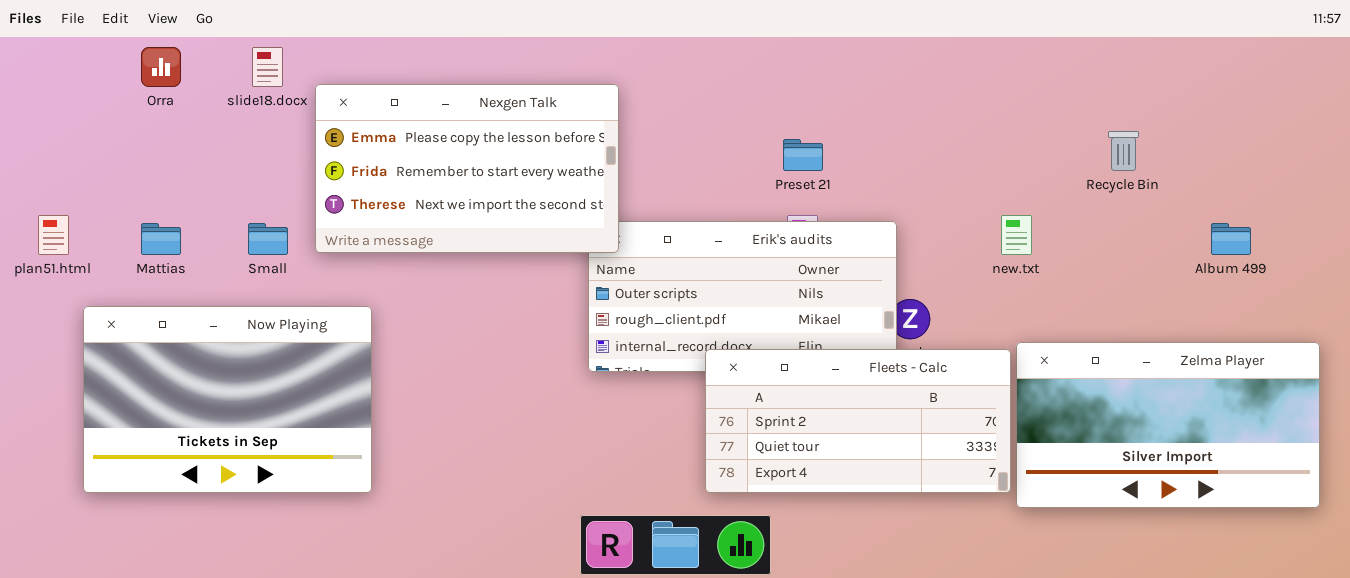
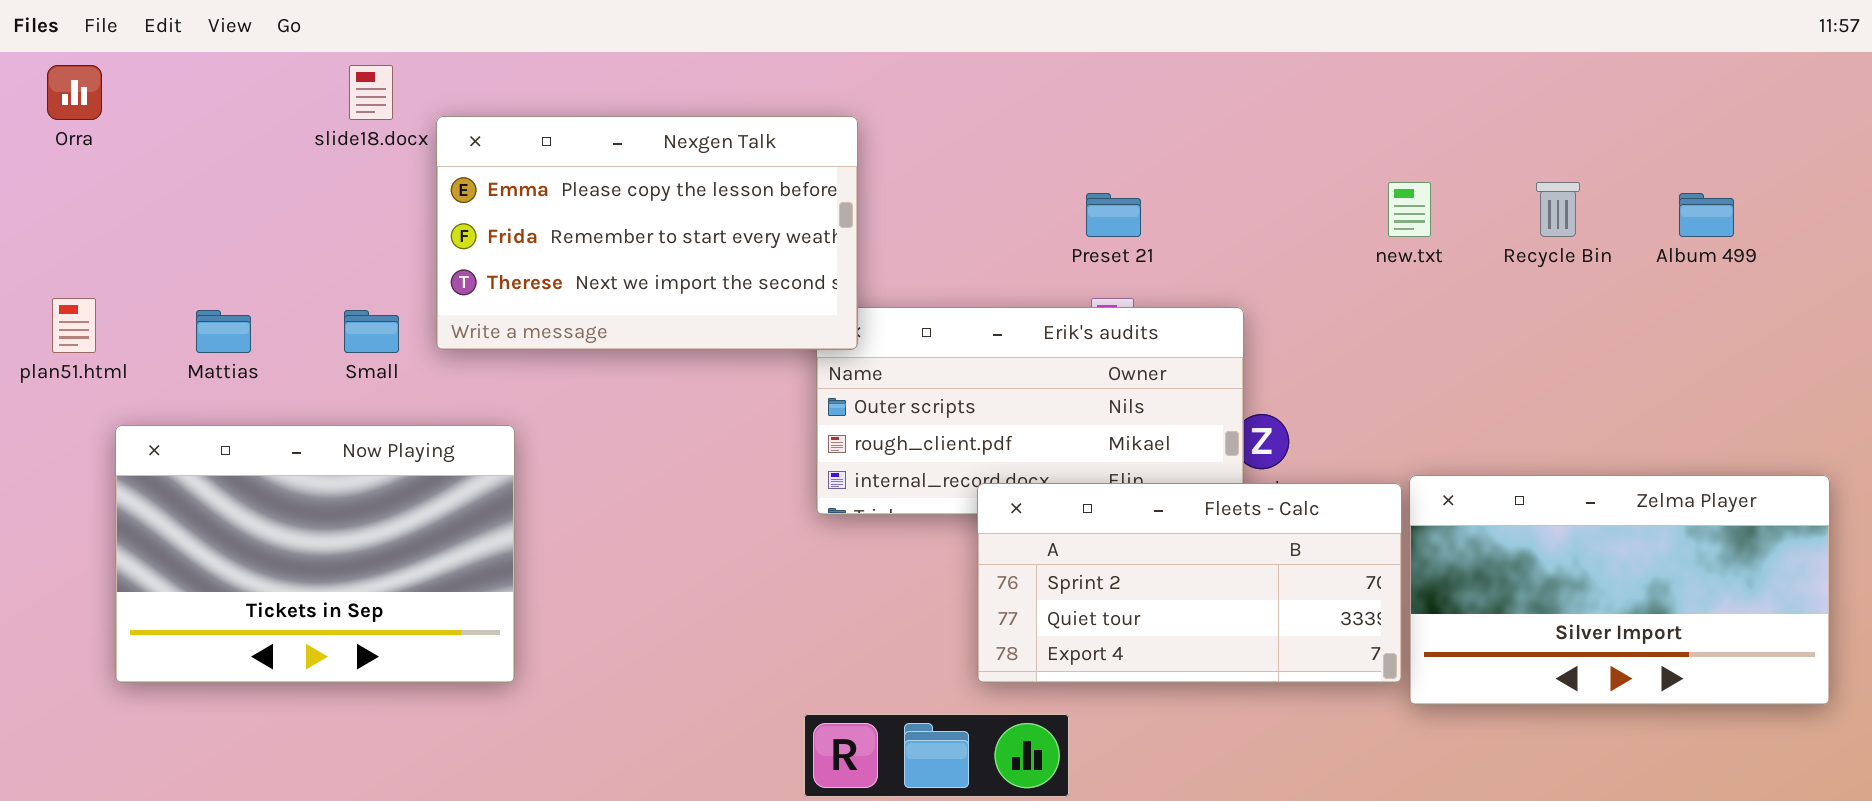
Orra: [141,47,181,87] -> [47,65,102,120], moved
new.txt: [1001,215,1032,255] -> [1388,182,1431,237], moved
Album 499: [1211,223,1251,255] -> [1679,193,1734,237], moved

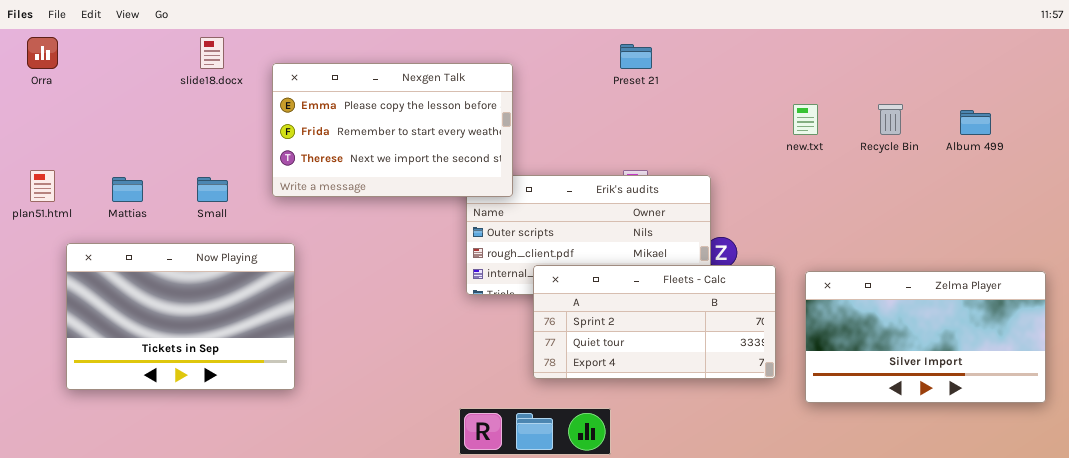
Nexgen Talk: [436,116,858,350] -> [272,63,513,197], moved
Preset 21: [1086,193,1141,237] -> [620,44,652,69], moved
Fleets - Calc: [977,483,1402,683] -> [533,265,776,379], moved

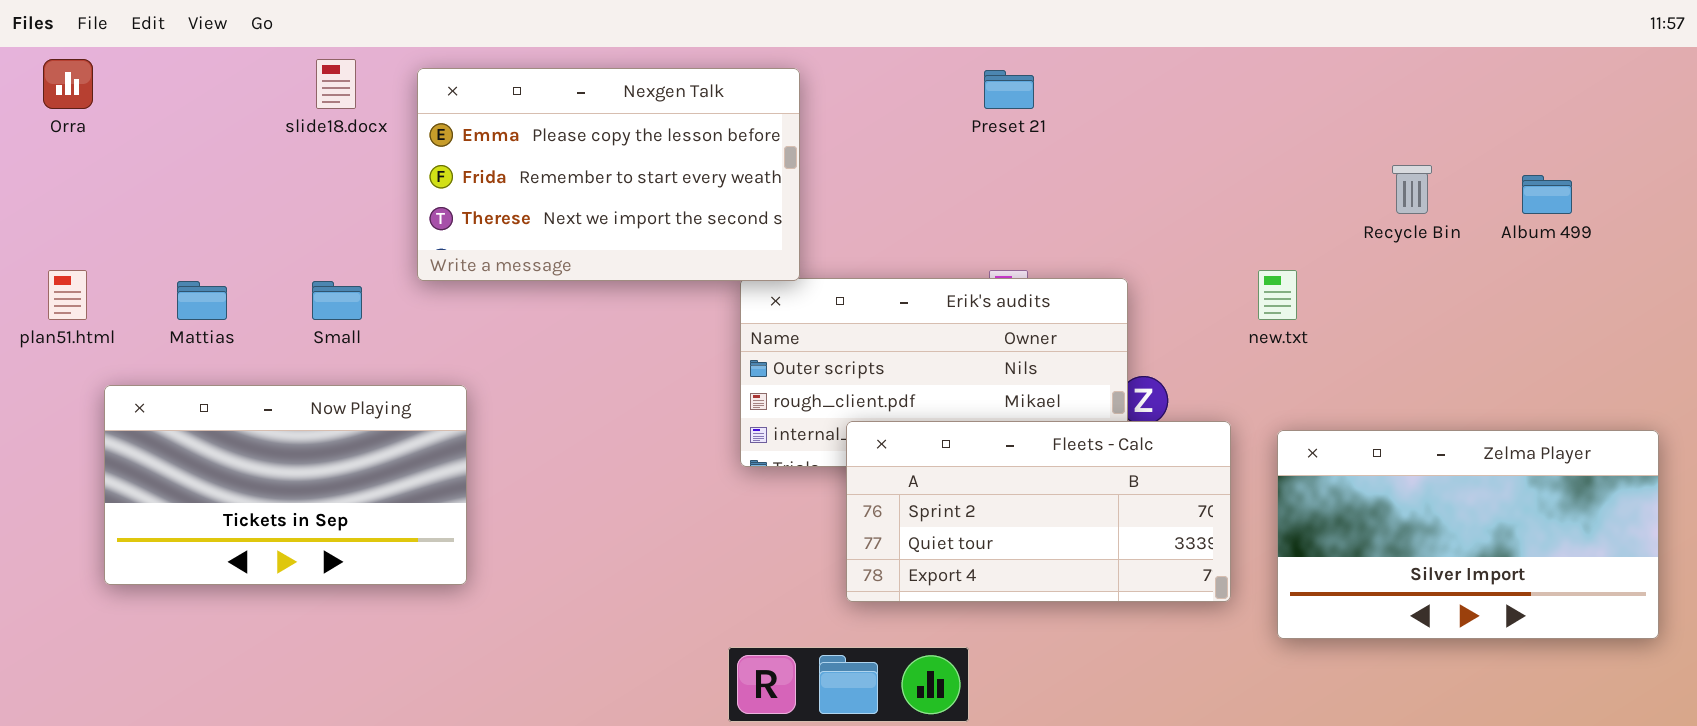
Nexgen Talk: [272,63,513,197] -> [417,68,800,281], moved
new.txt: [793,104,818,135] -> [1258,270,1297,320], moved
Now Playing: [66,243,295,390] -> [104,385,467,585], resized

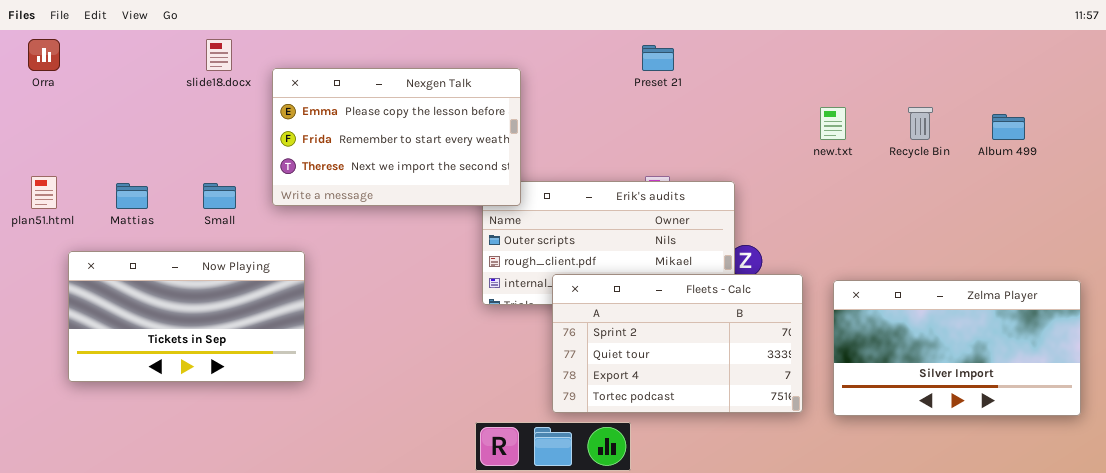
Nexgen Talk: [417,68,800,281] -> [272,68,521,206], moved
new.txt: [1258,270,1297,320] -> [820,107,846,140], moved
Fleets - Calc: [846,421,1231,602] -> [552,274,803,413], resized

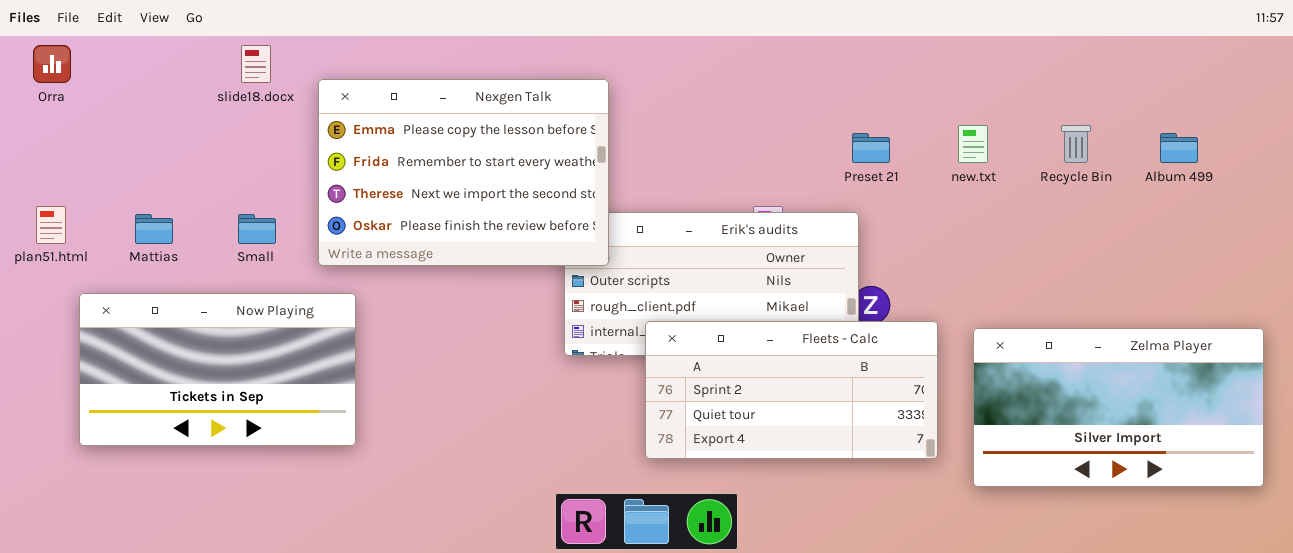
Preset 21: [642,45,674,71] -> [852,133,890,163], moved
Nexgen Talk: [272,68,521,206] -> [318,79,609,266], resized
Fleets - Calc: [552,274,803,413] -> [645,321,938,459], resized

